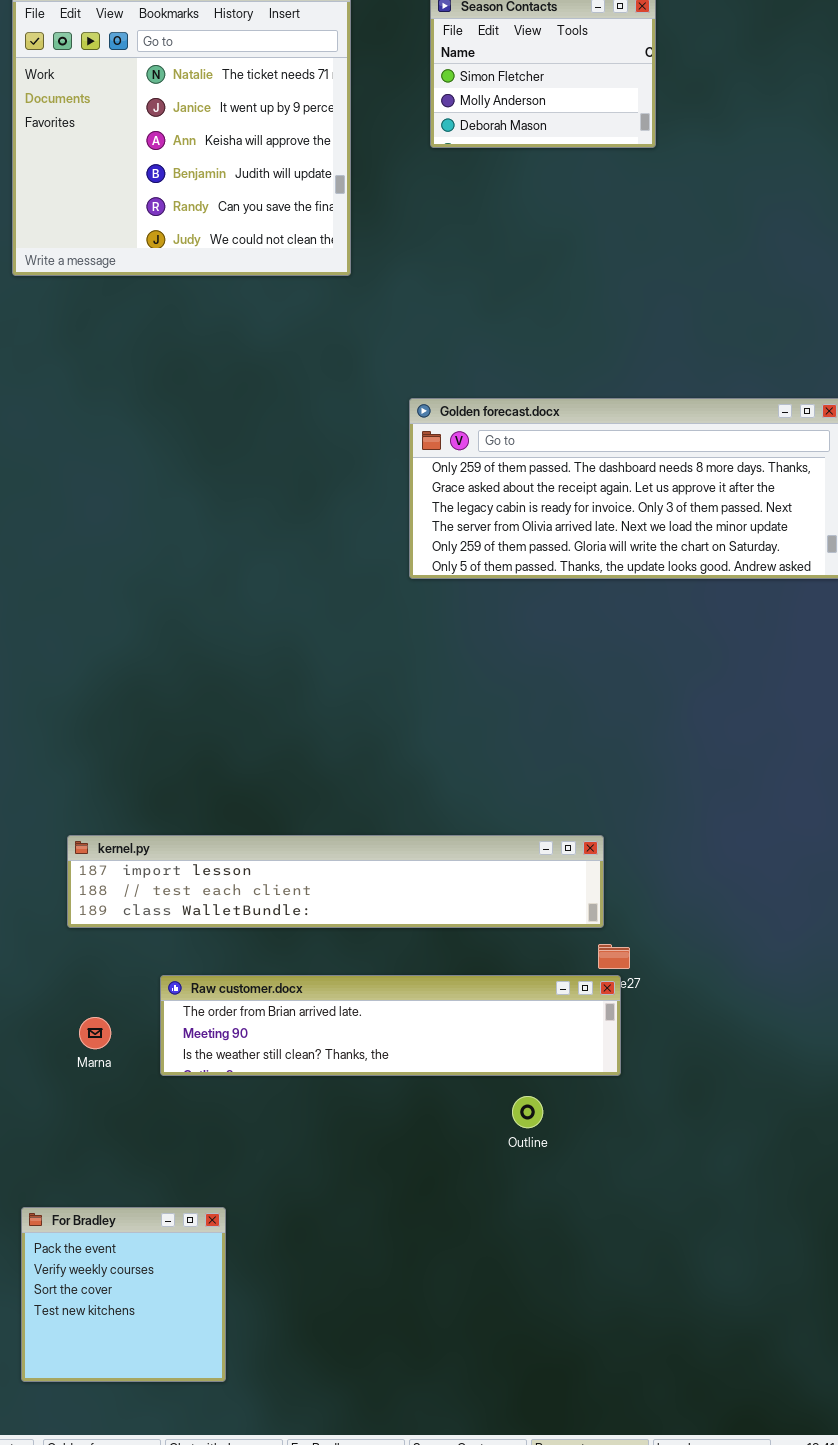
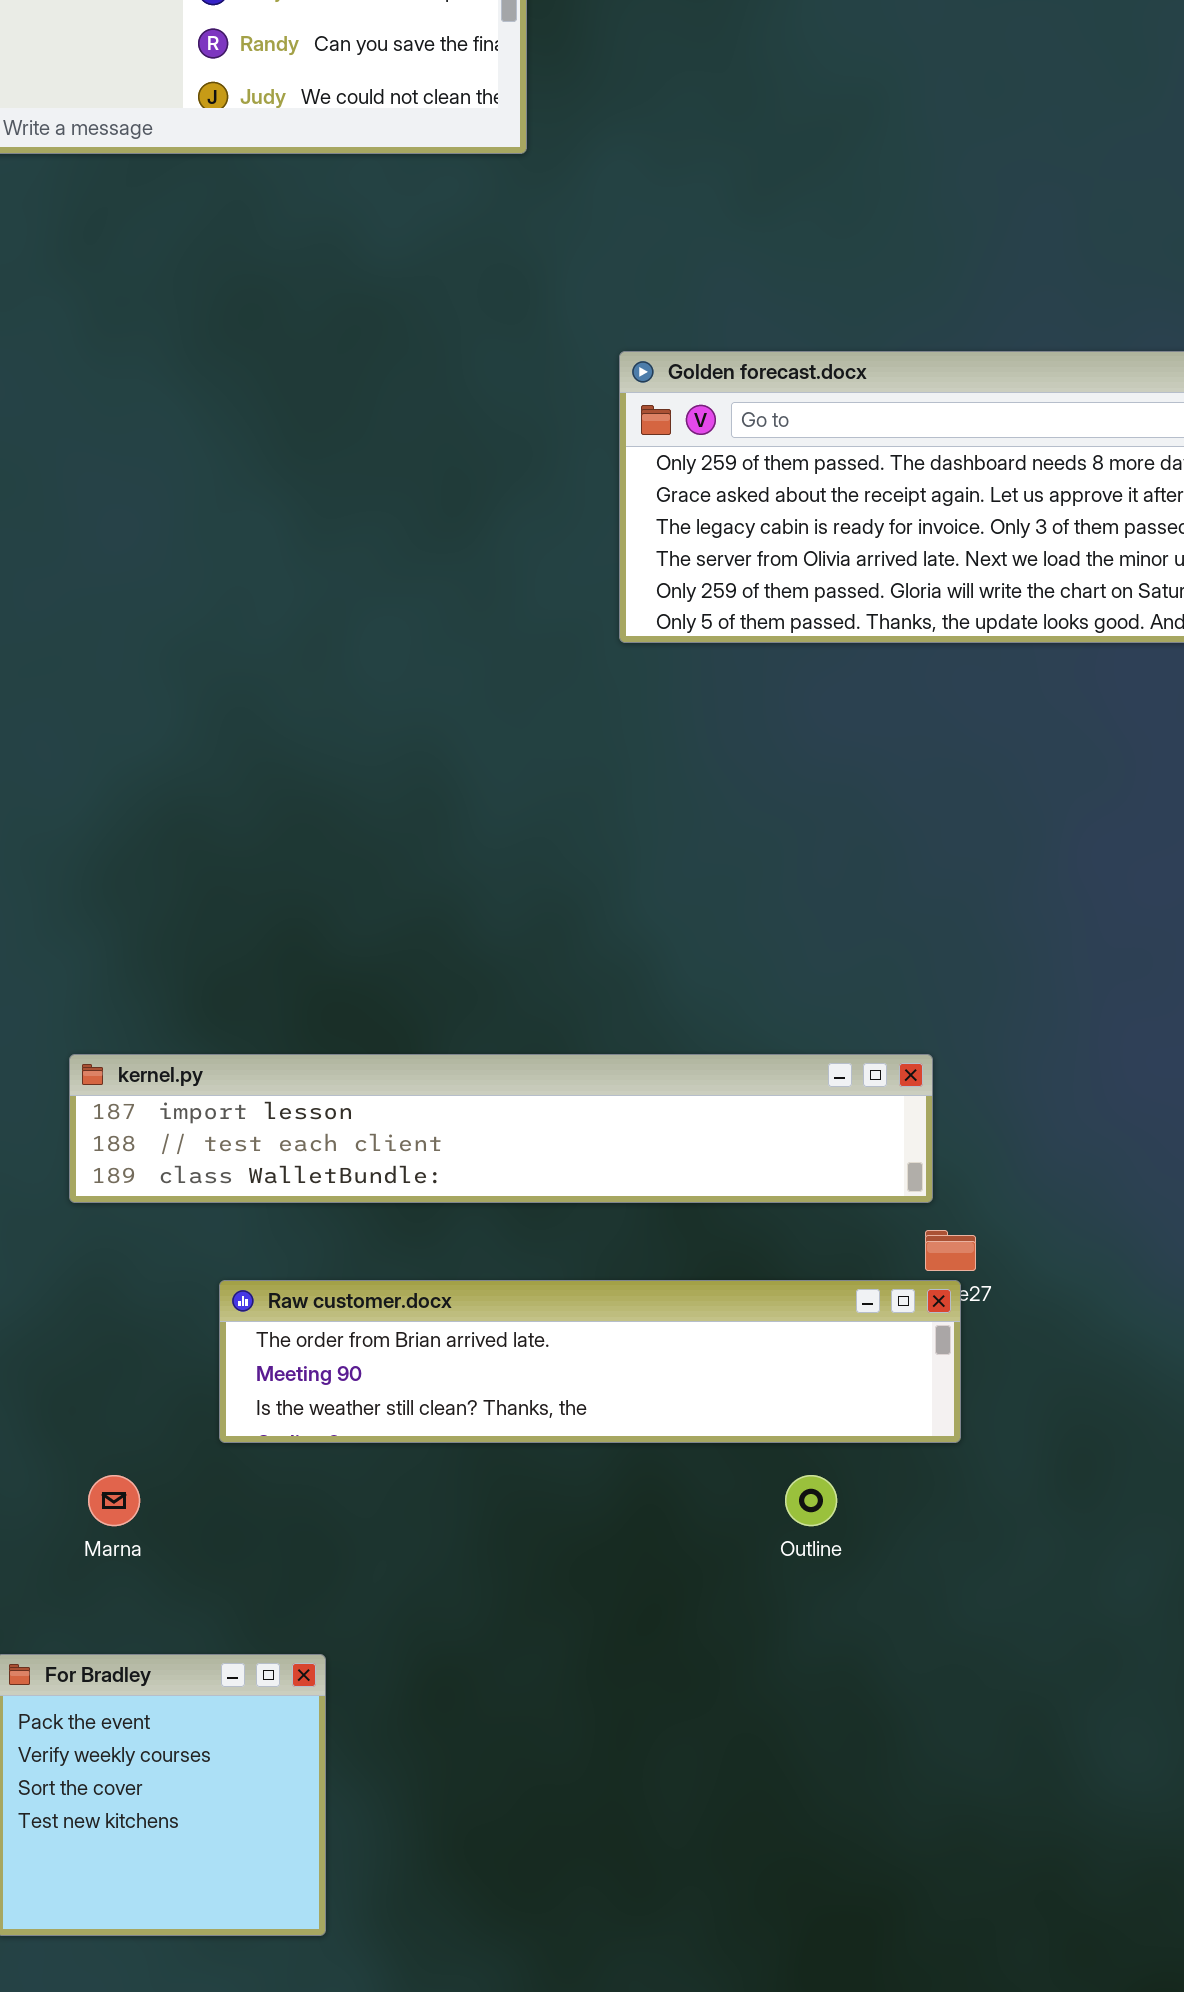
Marna: [79,1017,111,1049] -> [88,1475,140,1526], moved

